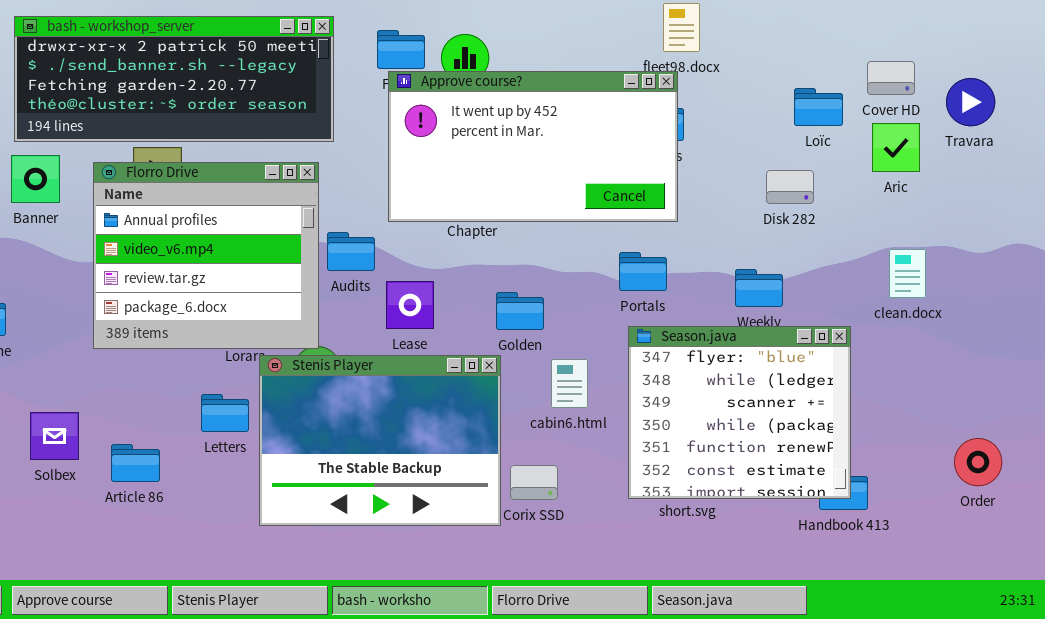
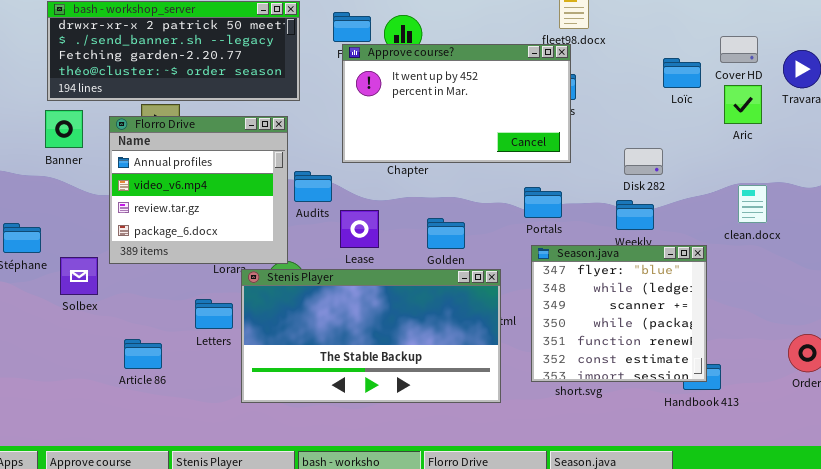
Disk 282: [766,170,814,204] -> [624,148,663,175], moved
Stenis Player: [259,355,501,526] -> [241,269,501,403], resized
Solbex: [30,412,79,460] -> [60,257,98,295], moved

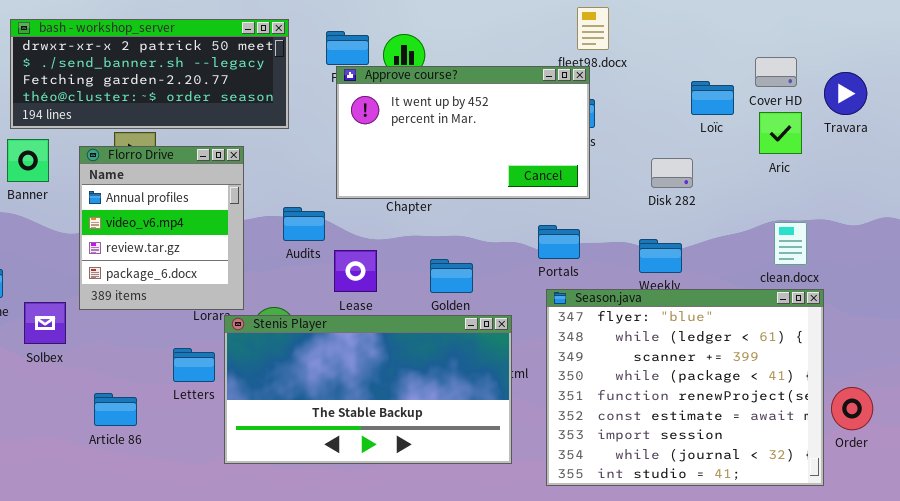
Florro Drive: [109,116,288,264] -> [79,146,244,310], resized
Disk 282: [624,148,663,175] -> [651,158,693,188], moved
Season.java: [531,245,707,382] -> [546,289,824,486], resized

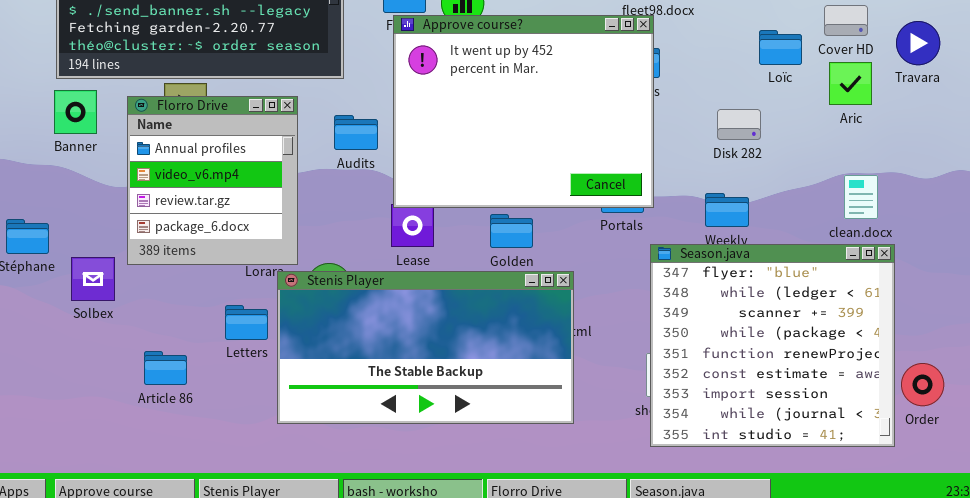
Approve course?: [336,66,590,199] -> [393,15,654,208], resized
Audits: [283,207,325,241] -> [334,115,378,150], moved
Season.java: [546,289,824,486] -> [650,244,895,447], resized
Order: [831,387,873,430] -> [901,363,944,406], moved

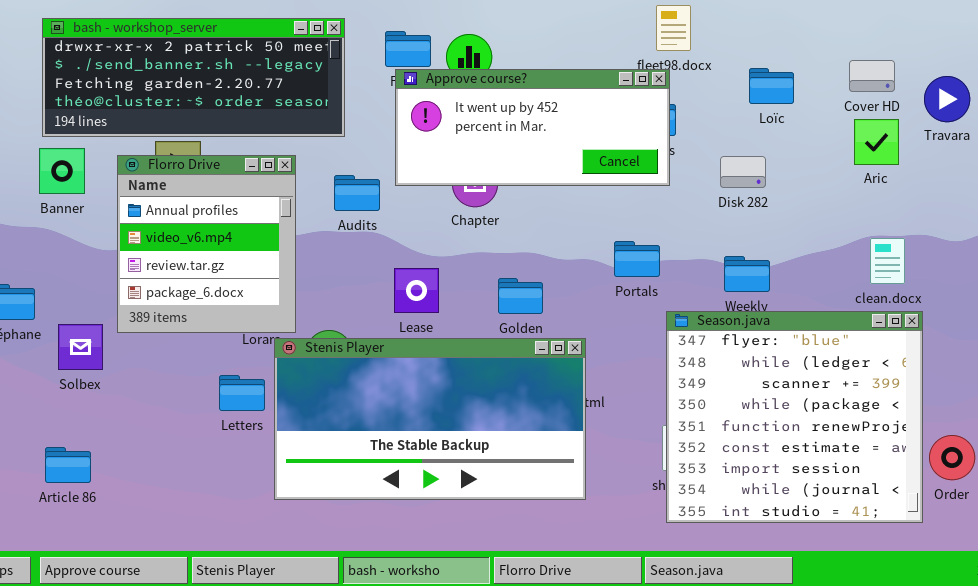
Approve course?: [393,15,654,208] -> [395,69,670,186], resized
Loïc: [759,30,802,65] -> [749,68,794,104], moved
Disk 282: [717,109,761,140] -> [720,156,766,188], moved
Article 86: [144,351,187,385] -> [45,447,91,483], moved

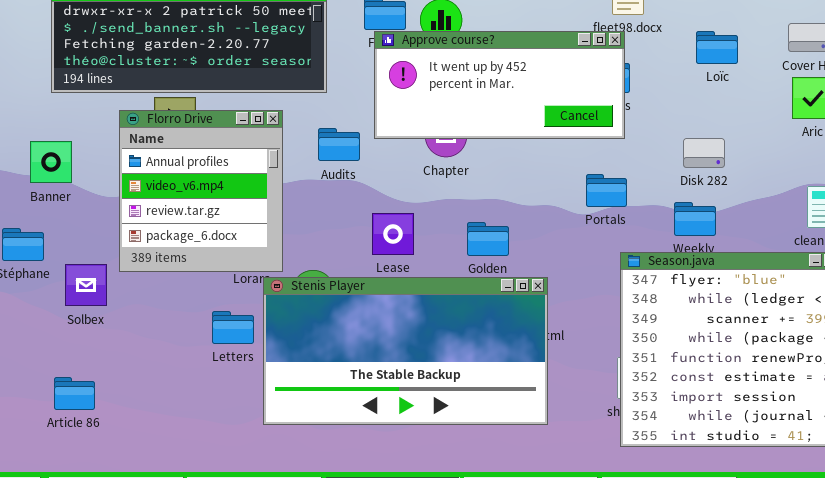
Banner: [39,148,85,194] -> [30,141,72,183], moved
Disk 282: [720,156,766,188] -> [683,138,725,168], moved
Portals: [614,241,660,277] -> [586,174,627,207], moved

